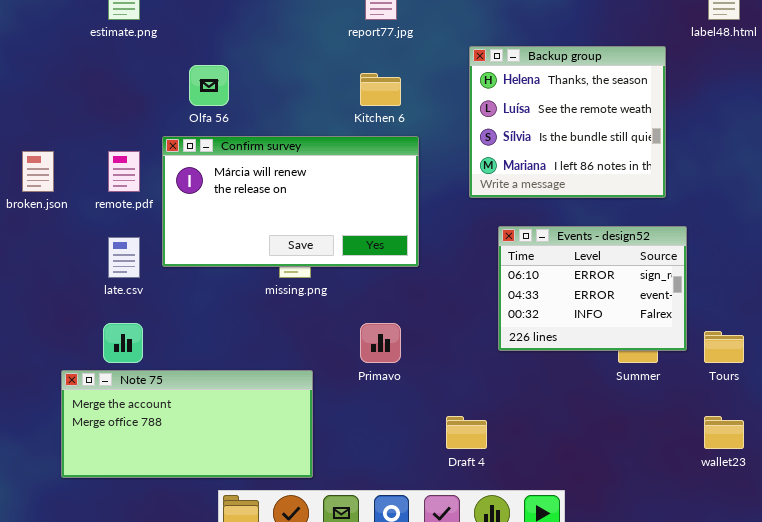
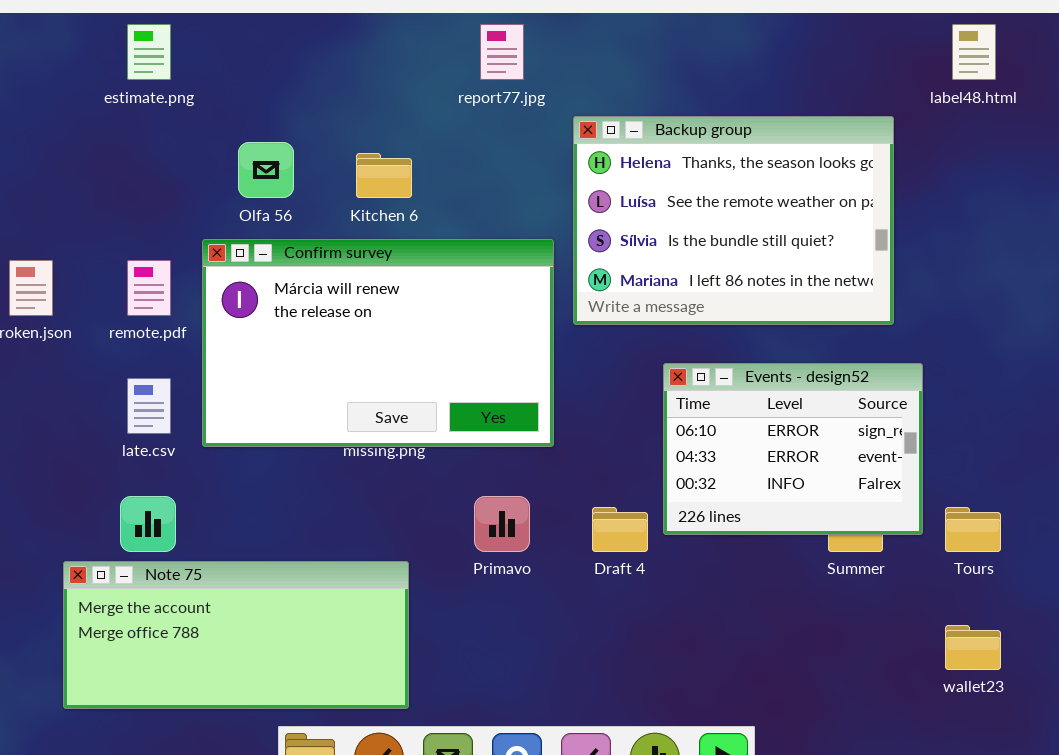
Backup group: [469,46,666,198] -> [573,116,894,325], resized
Kitchen 6: [360,73,401,106] -> [356,153,412,198], moved
Confirm survey: [162,136,419,267] -> [202,239,554,447], resized
Draft 4: [446,416,487,449] -> [592,507,648,552], moved

